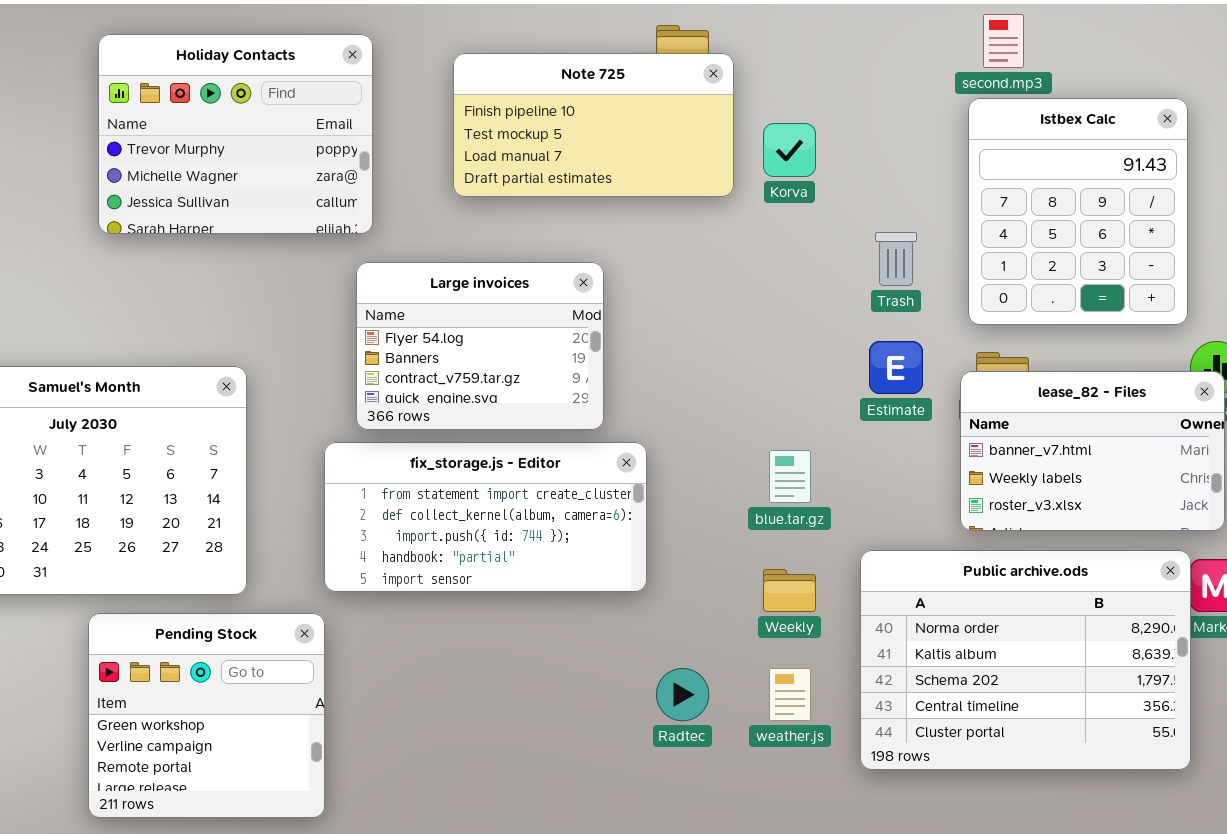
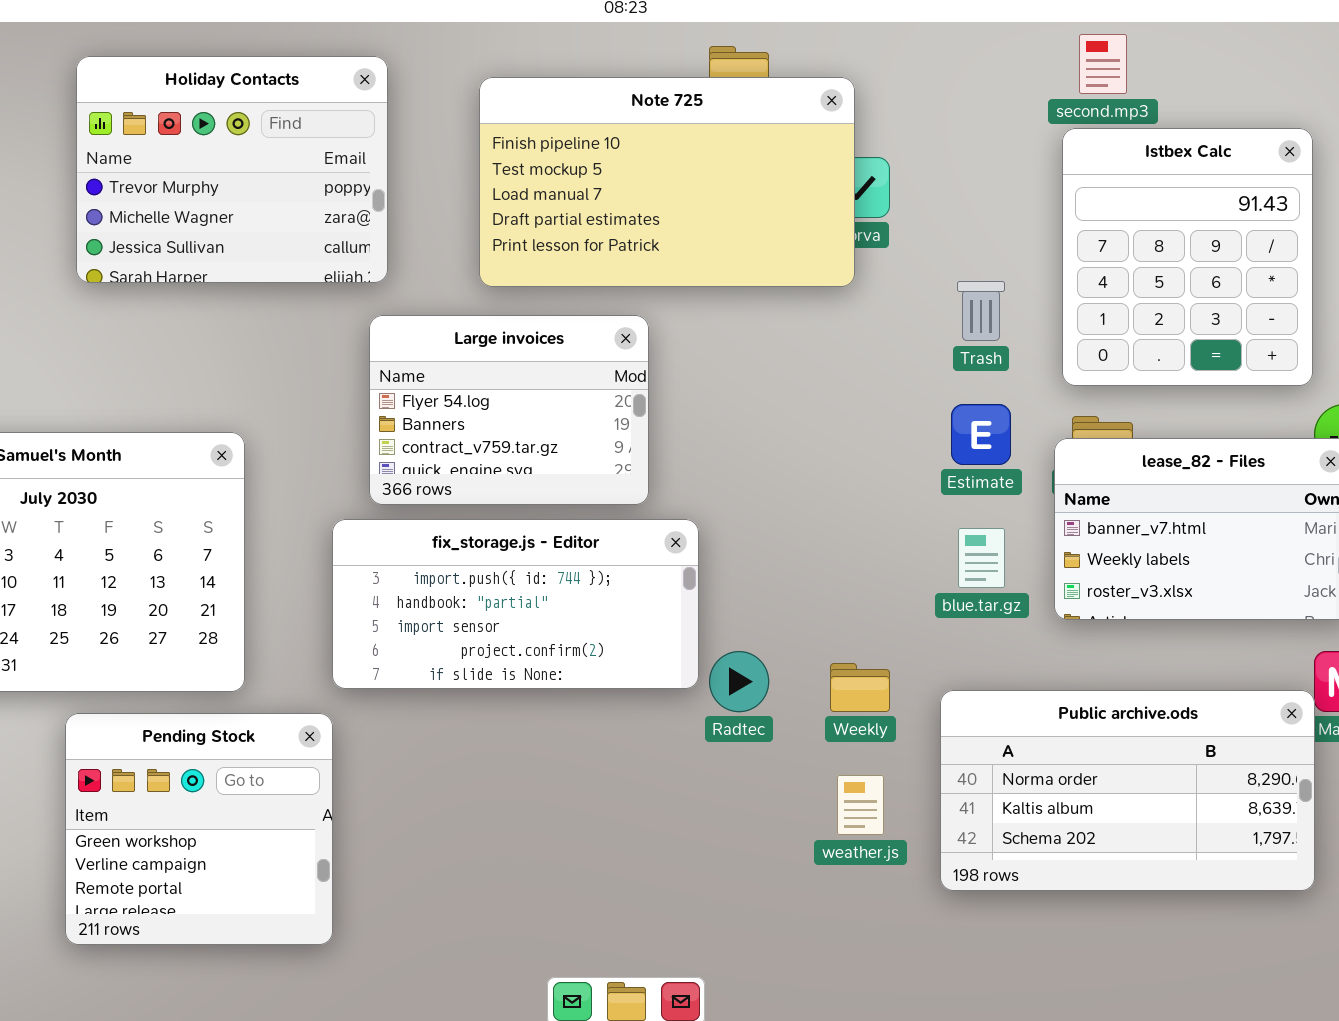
Note 725: [453,53,734,197] -> [479,77,855,287], resized
fix_storage.js - Editor: [324,442,647,592] -> [332,519,699,689], scrolled down 2 rows
blue.tar.gz: [769,450,811,503] -> [958,528,1005,588], moved
Public archive.ods: [860,550,1191,770] -> [940,690,1315,891], resized
Radtec: [656,668,709,721] -> [709,651,769,712], moved

